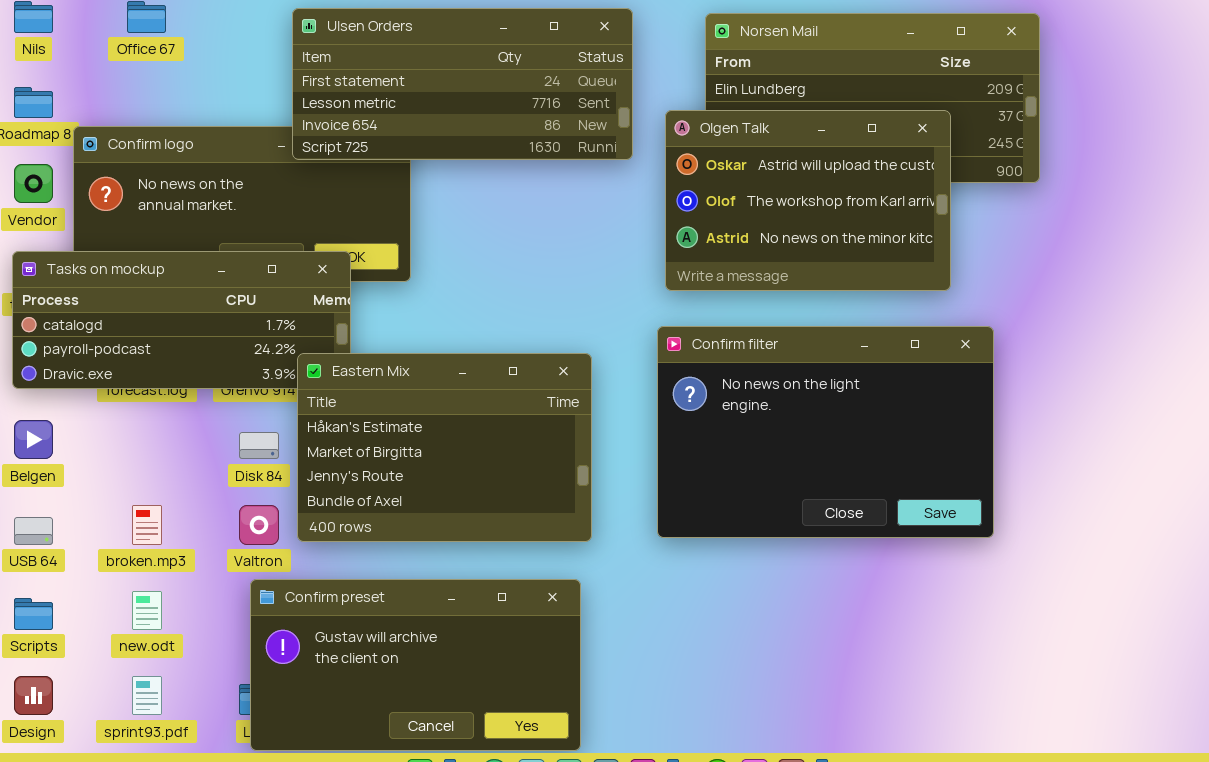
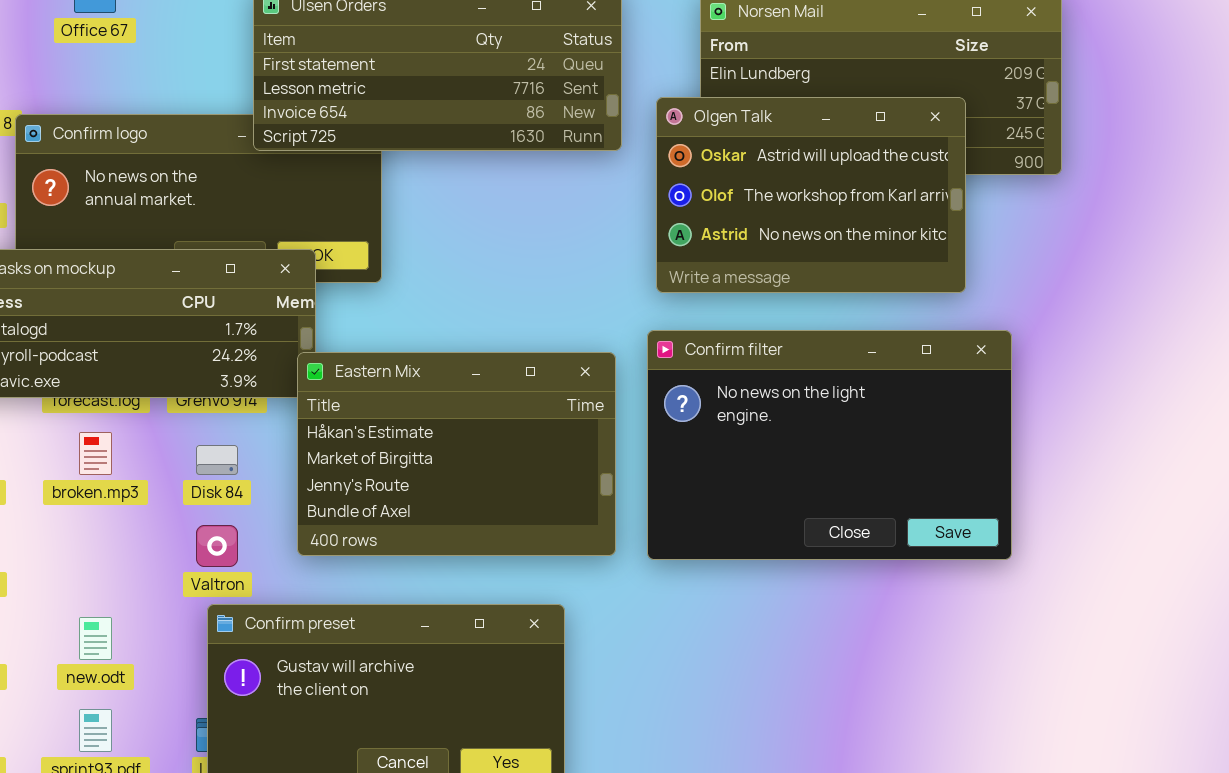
Eastern Mix: [297,353,592,542] -> [297,352,616,556], moved
broken.mp3: [132,505,162,545] -> [79,432,112,475], moved

